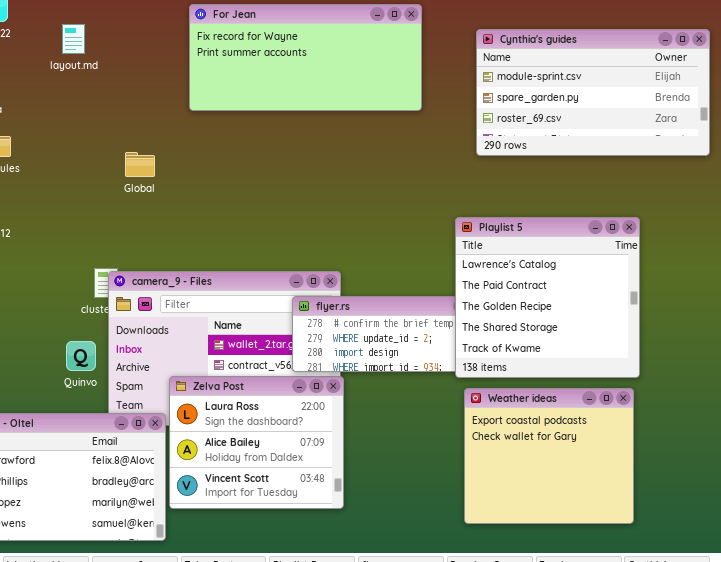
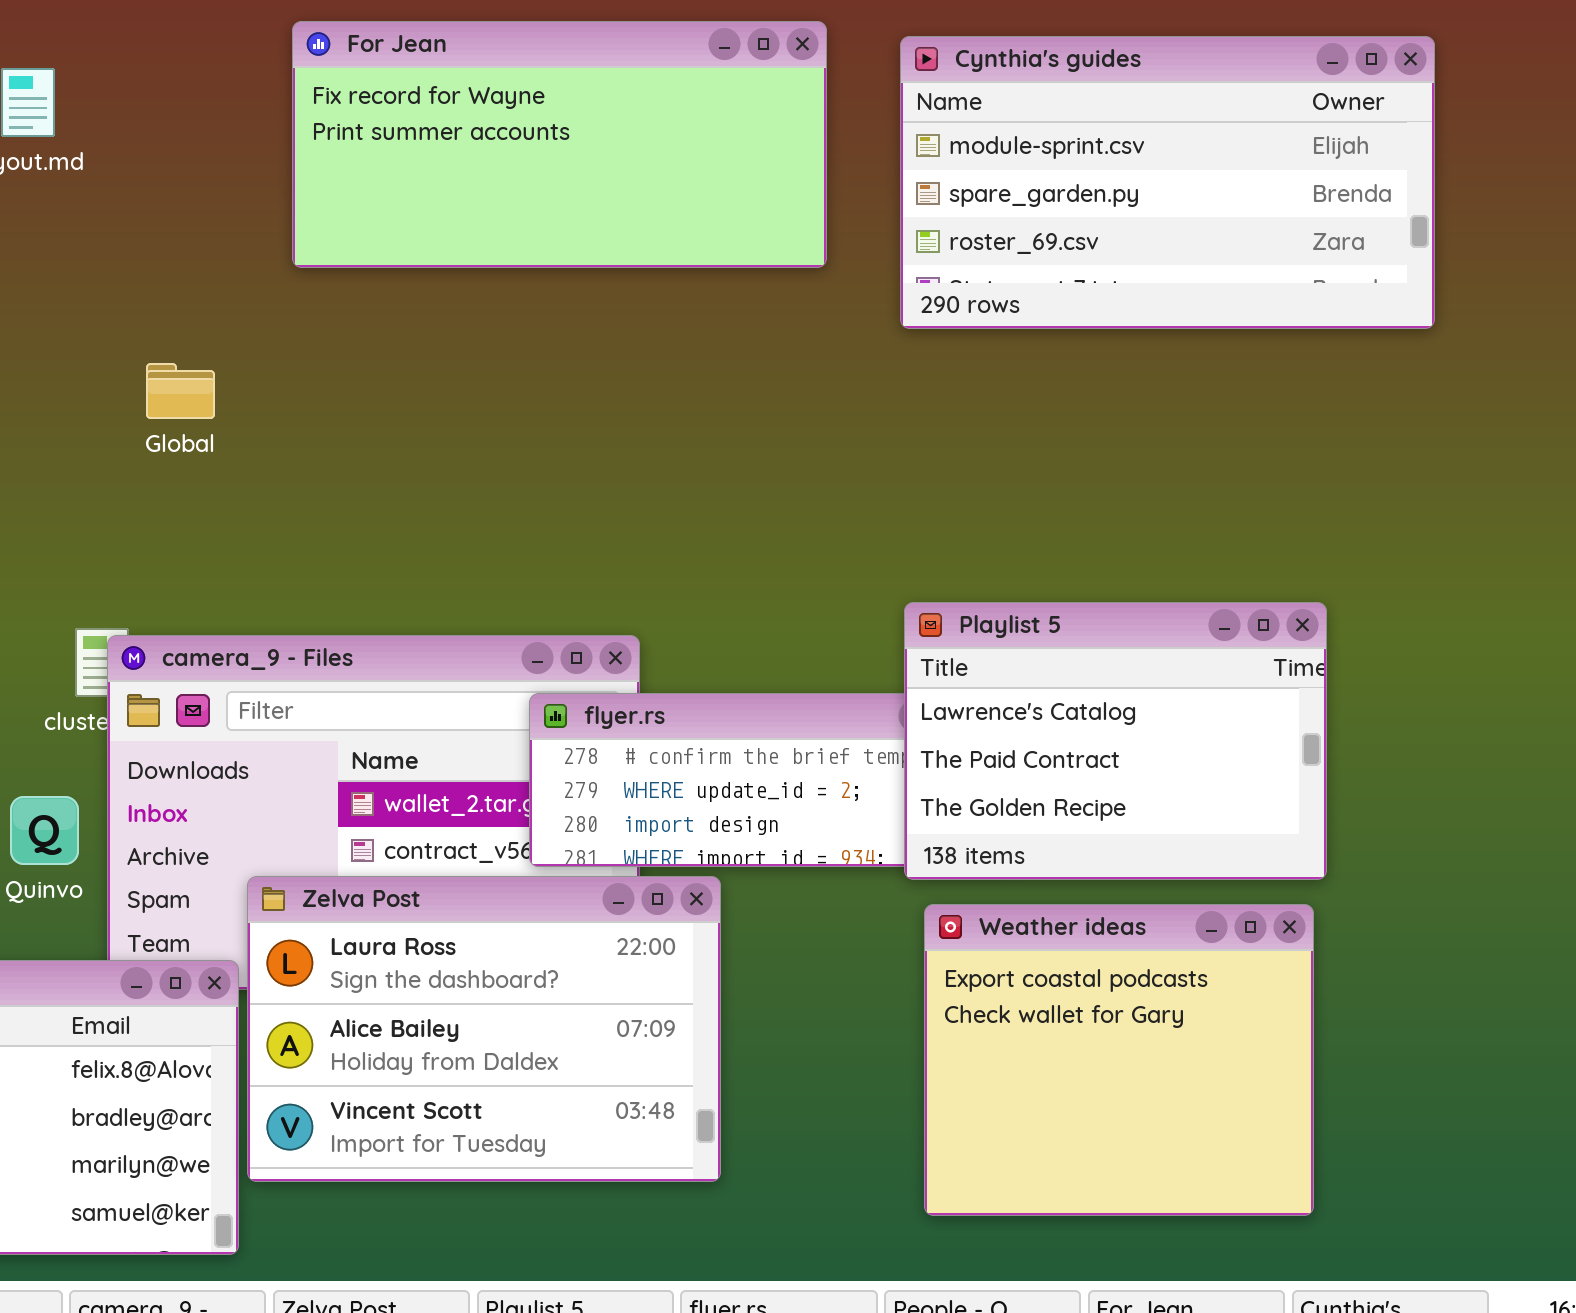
Cynthia's guides: [476,29,710,156] -> [900,36,1435,329], moved
Playlist 5: [455,217,640,378] -> [904,602,1327,880], resized
Zelva Post: [169,376,344,509] -> [247,876,721,1182], resized

